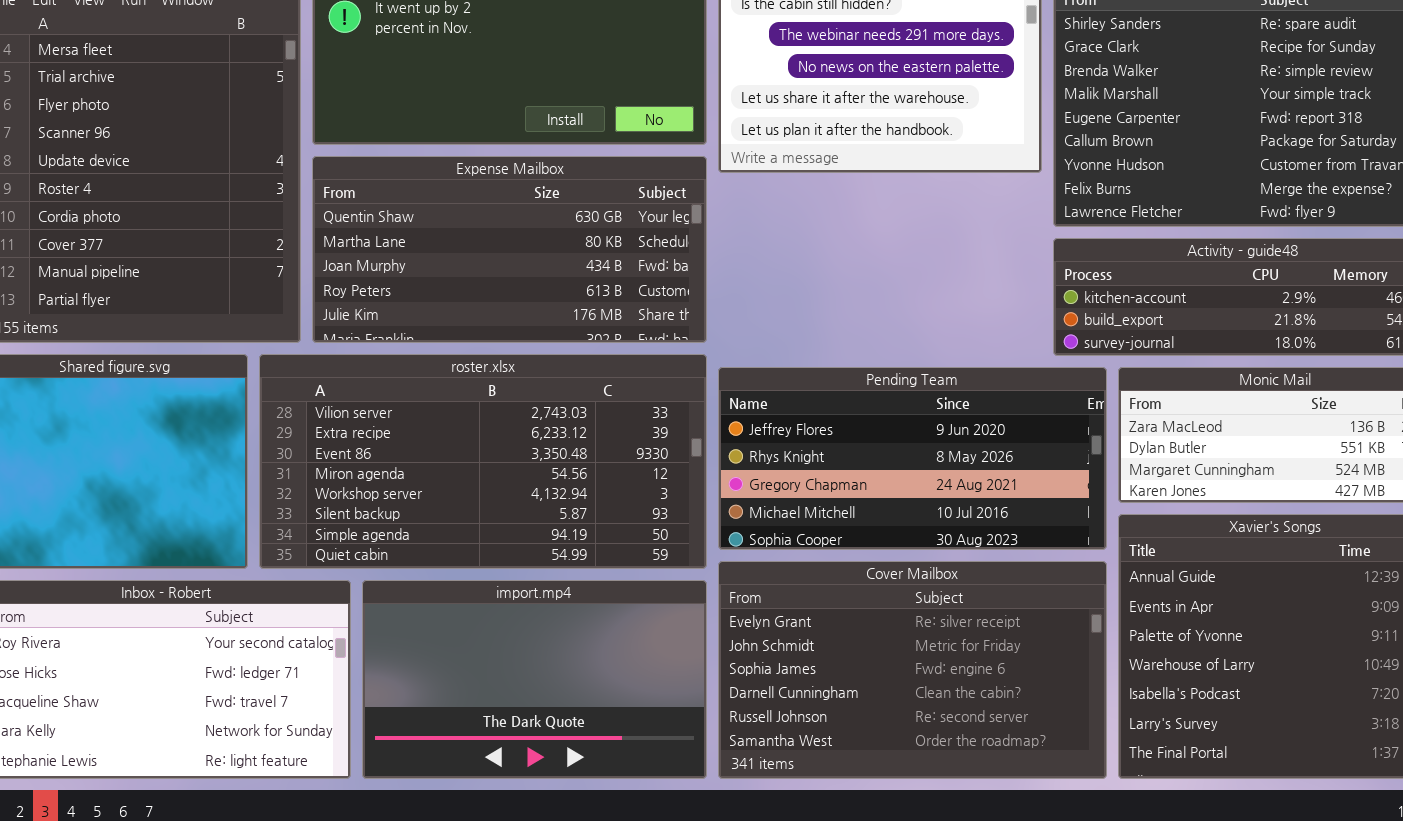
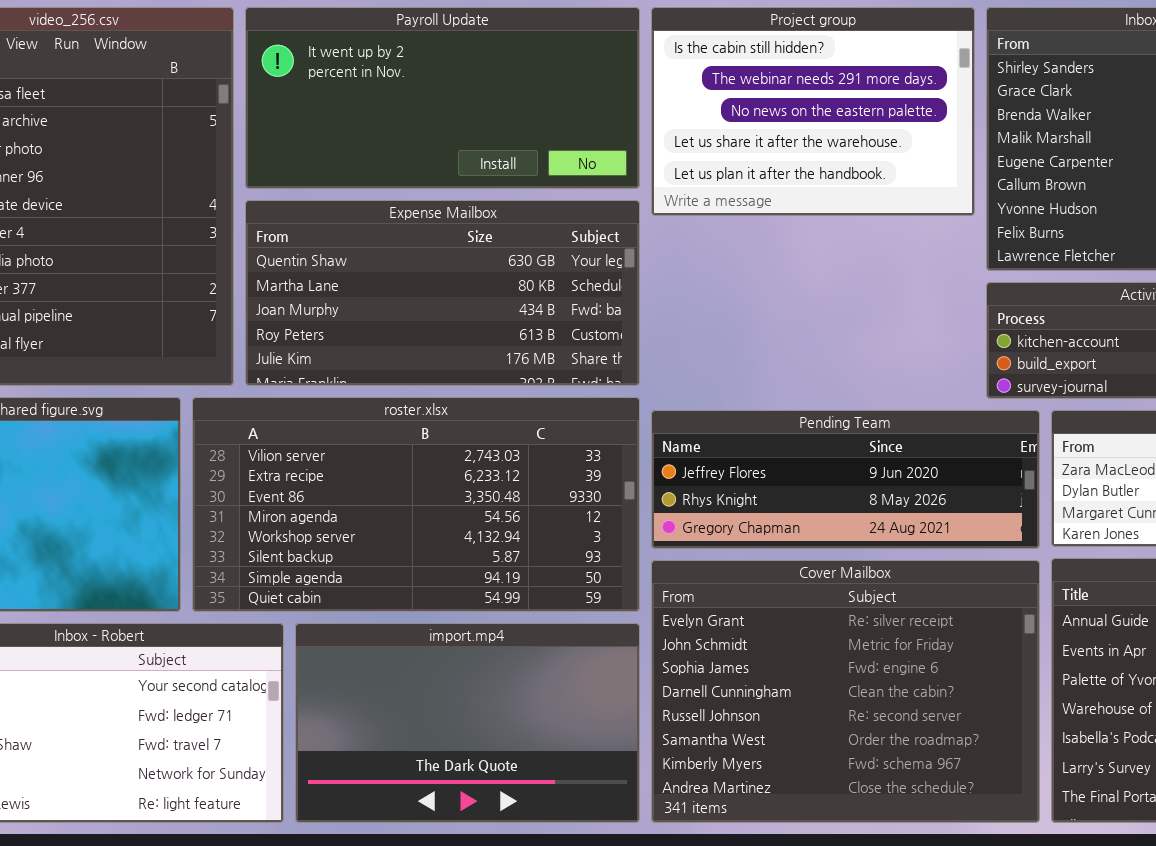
Pending Team: [718,367,1107,550] -> [651,410,1040,549], resized
Cover Mailbox: [718,561,1107,779] -> [651,560,1040,823], resized

